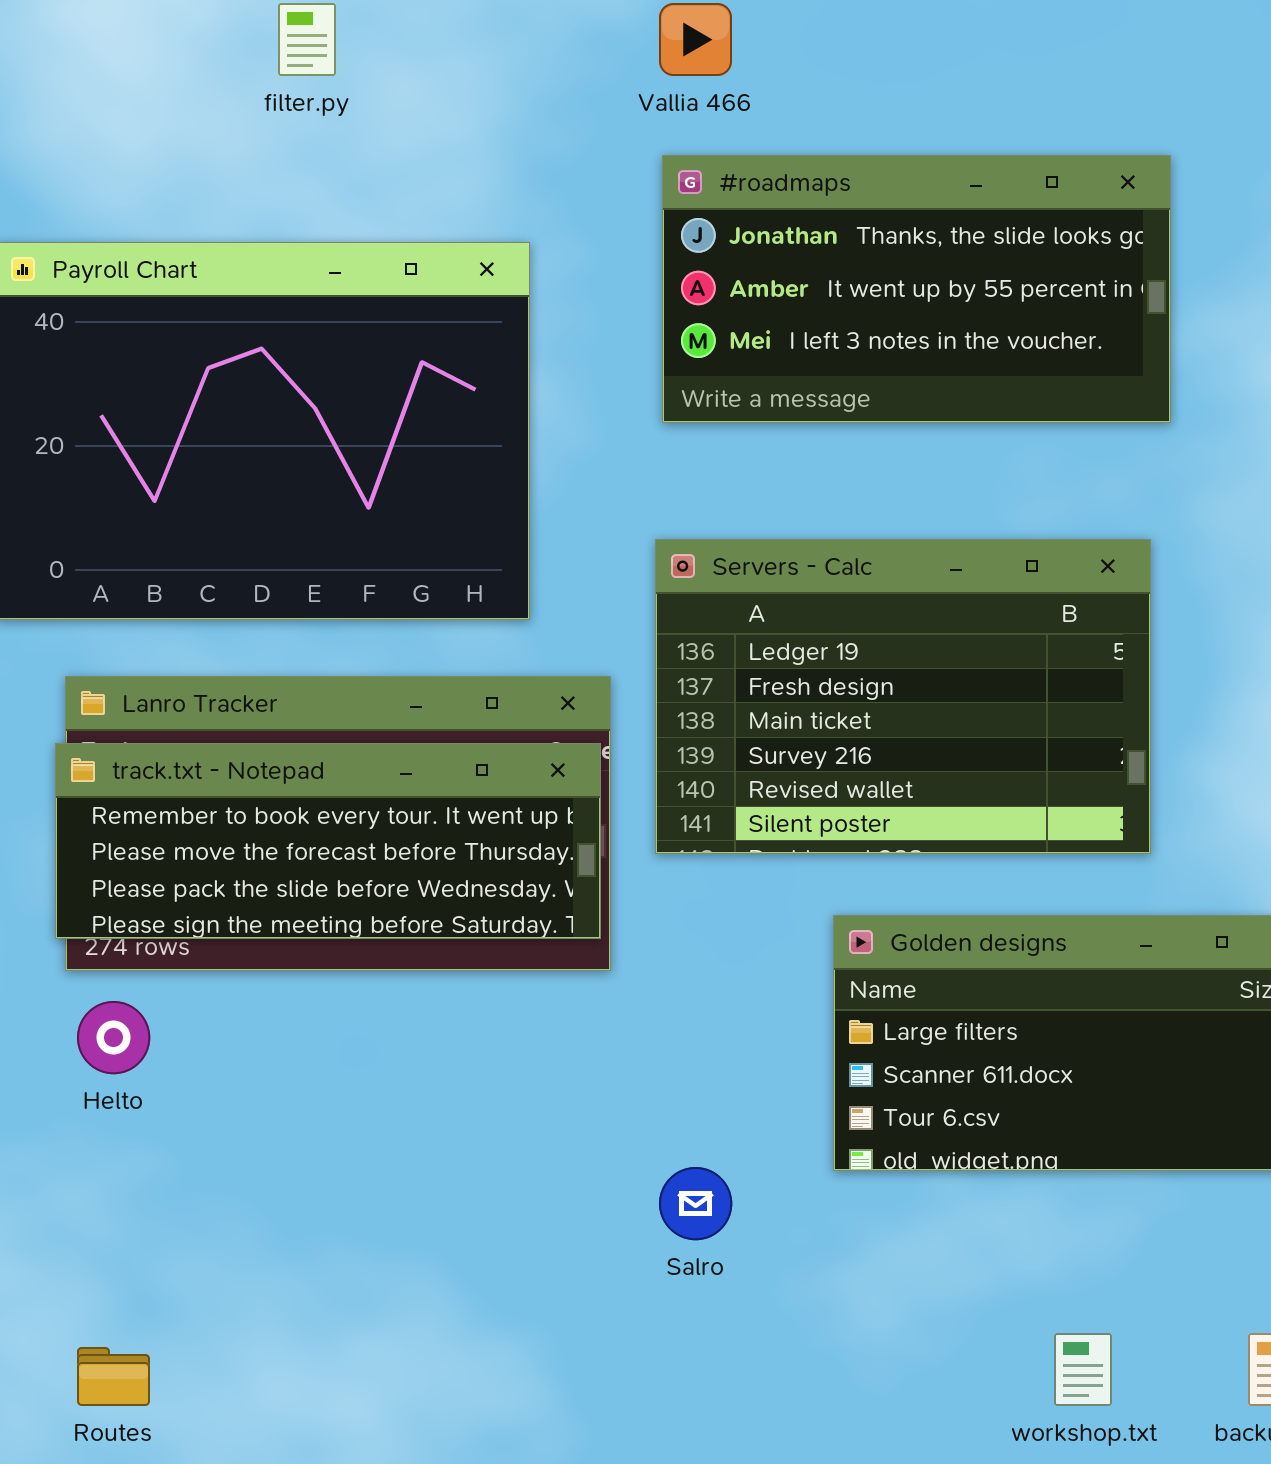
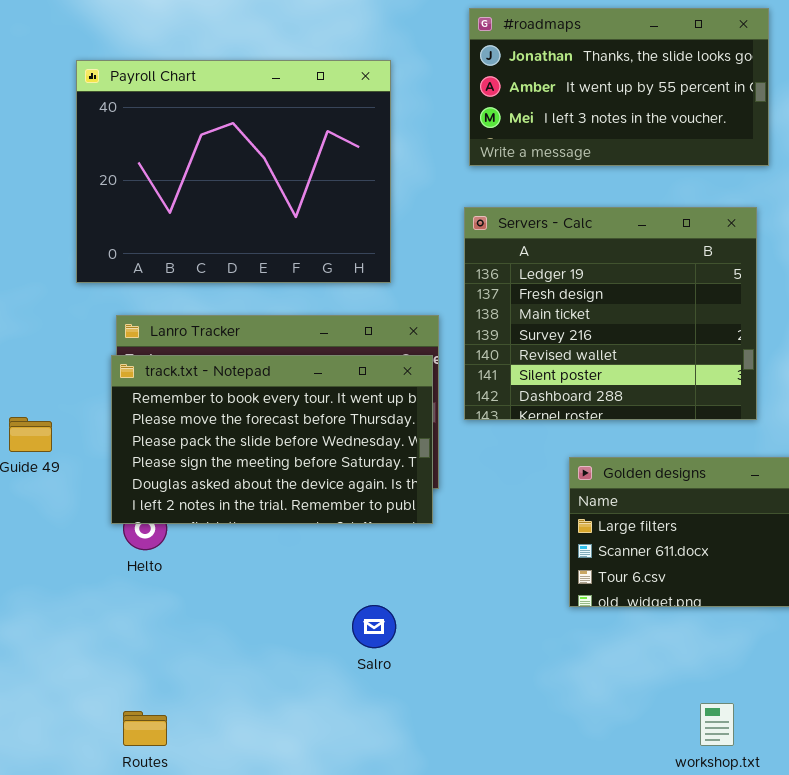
Servers - Calc: [655,539,1151,854] -> [464,207,757,420], resized
track.txt - Notepad: [55,743,601,939] -> [111,355,433,524], resized
Salro: [659,1167,732,1240] -> [352,605,396,648], moved

